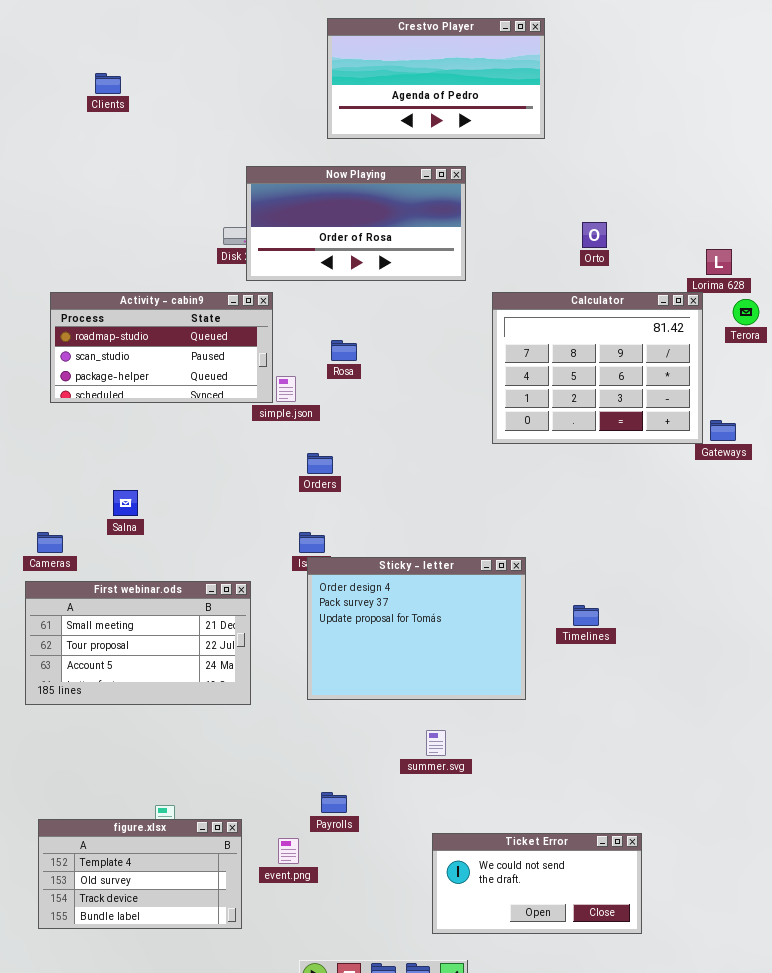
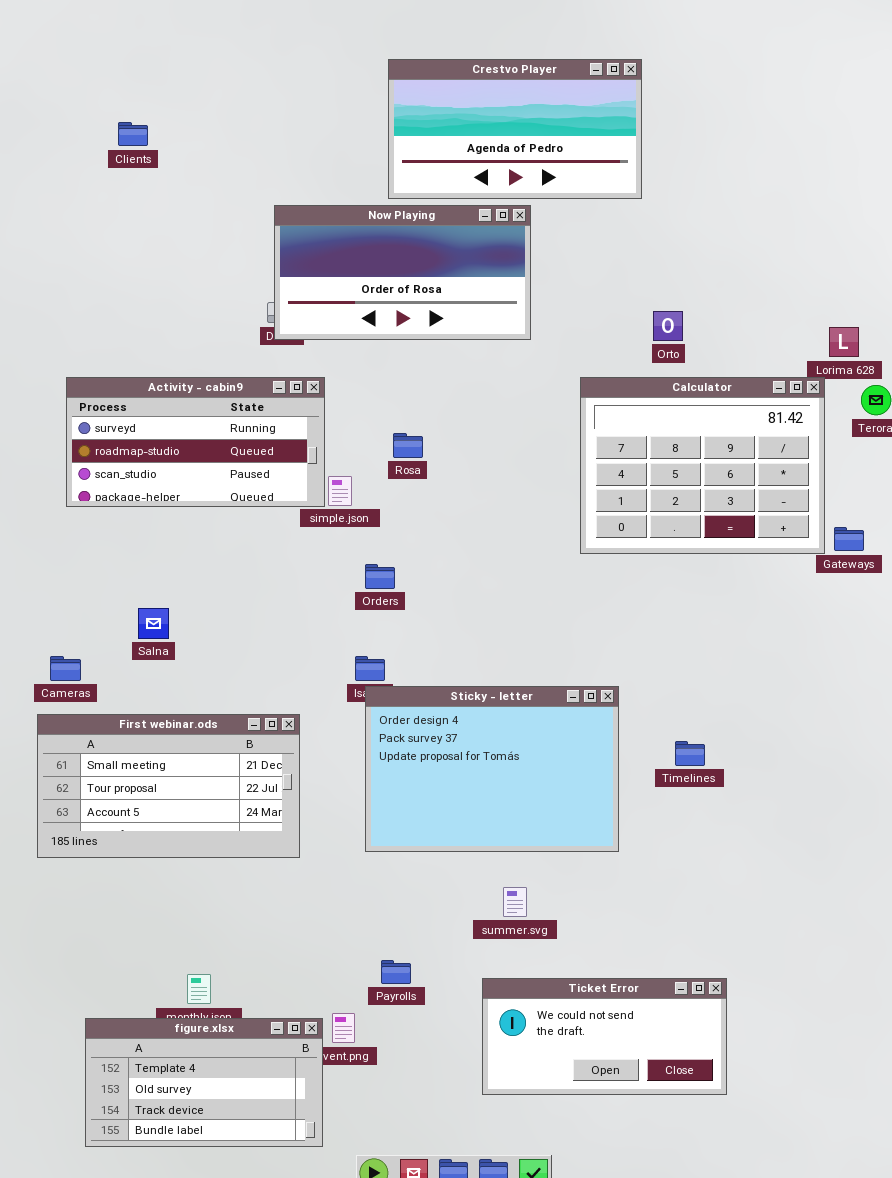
Now Playing: [246,166,466,281] -> [274,205,531,340], moved
Orto: [582,222,607,248] -> [653,311,683,341], moved
Activity - cabin9: [50,292,273,403] -> [66,377,325,507], scrolled up 1 row
figure.xlsx: [38,819,242,929] -> [85,1018,323,1147], moved
Ticket Error: [432,833,642,934] -> [482,978,727,1095], moved

